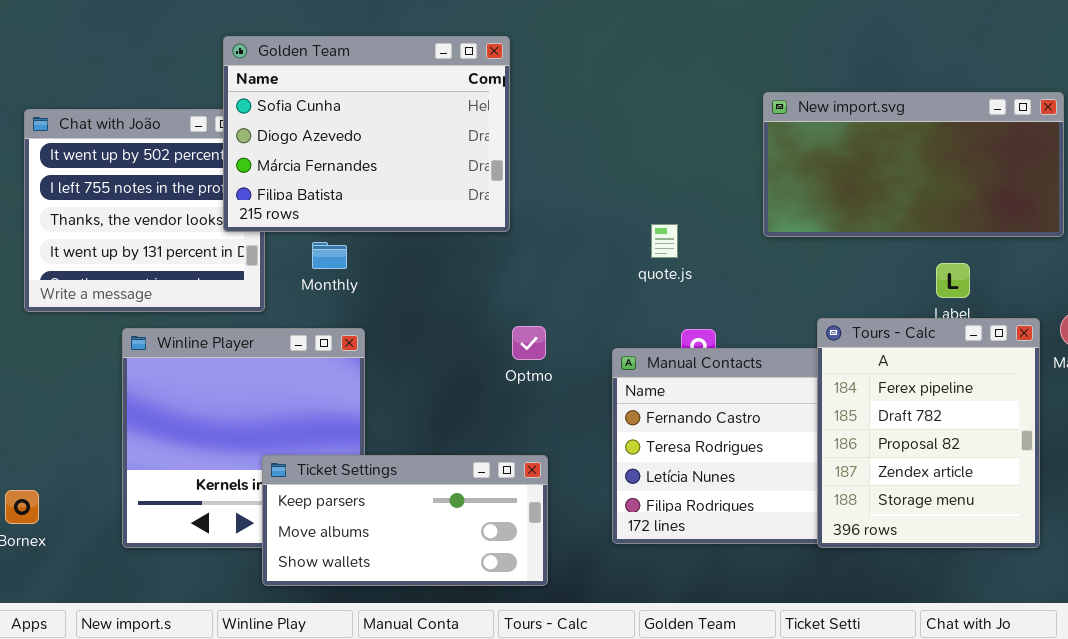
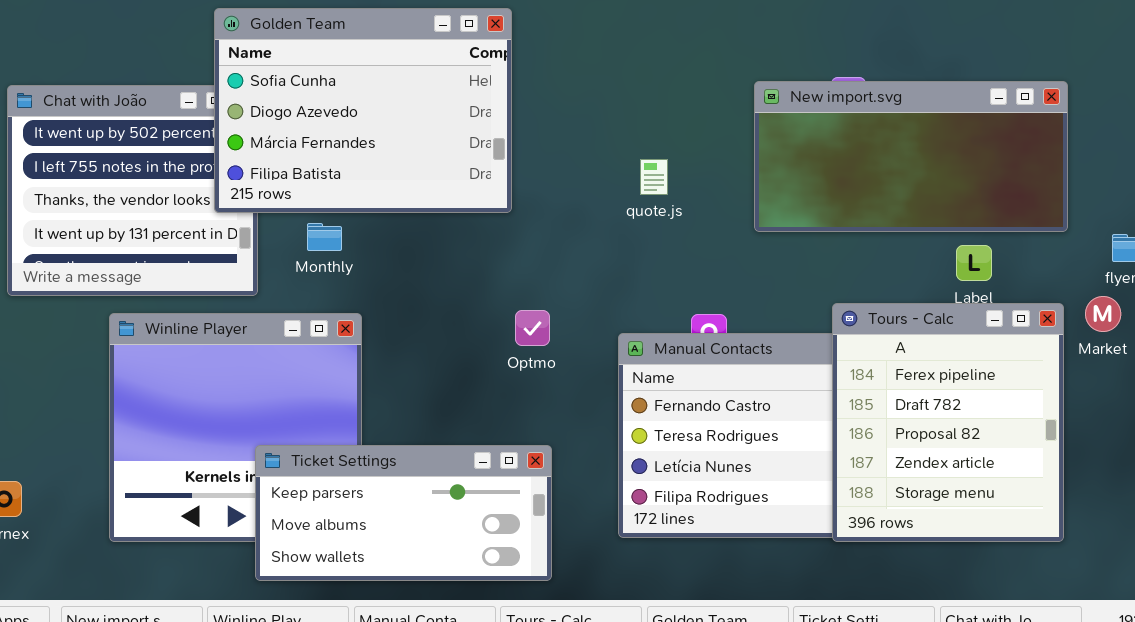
New import.svg: [763,92,1064,237] -> [754,81,1068,232], moved
quote.js: [651,224,678,258] -> [640,159,668,195], moved

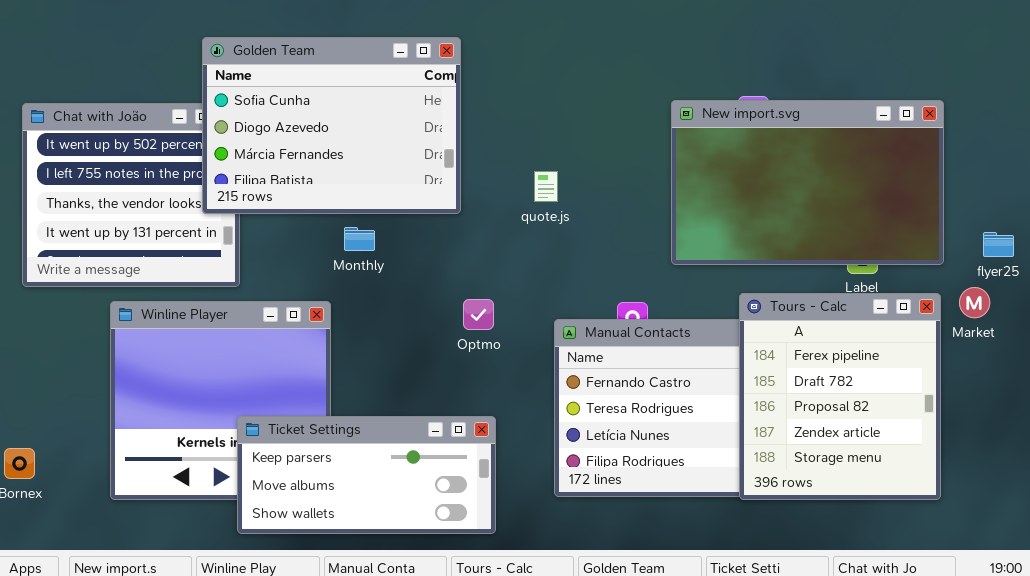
New import.svg: [754,81,1068,232] -> [671,100,944,265], resized
quote.js: [640,159,668,195] -> [534,171,558,202], moved
Monthly: [307,223,342,251] -> [344,227,375,251], moved

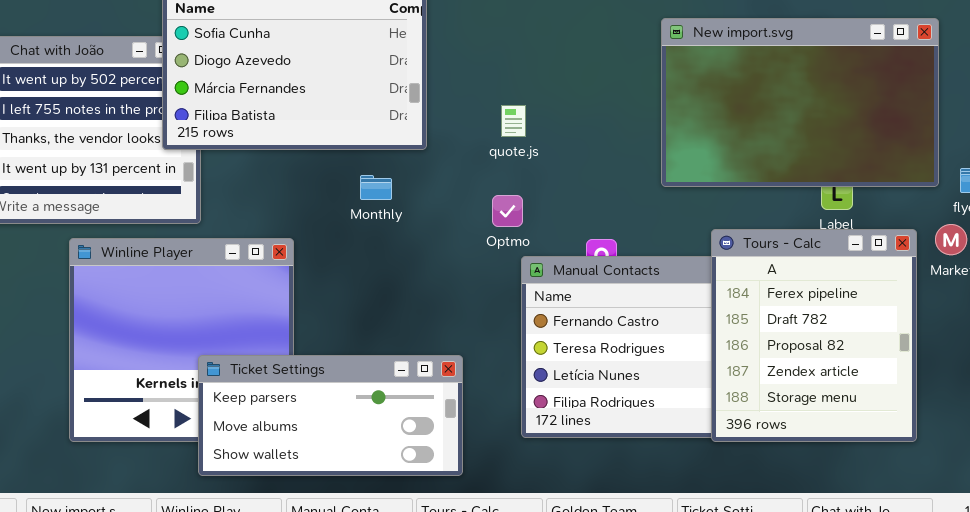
New import.svg: [671,100,944,265] -> [661,18,939,187], moved
Monthly: [344,227,375,251] -> [360,175,392,200], moved
Optmo: [463,299,494,330] -> [492,195,523,227], moved

